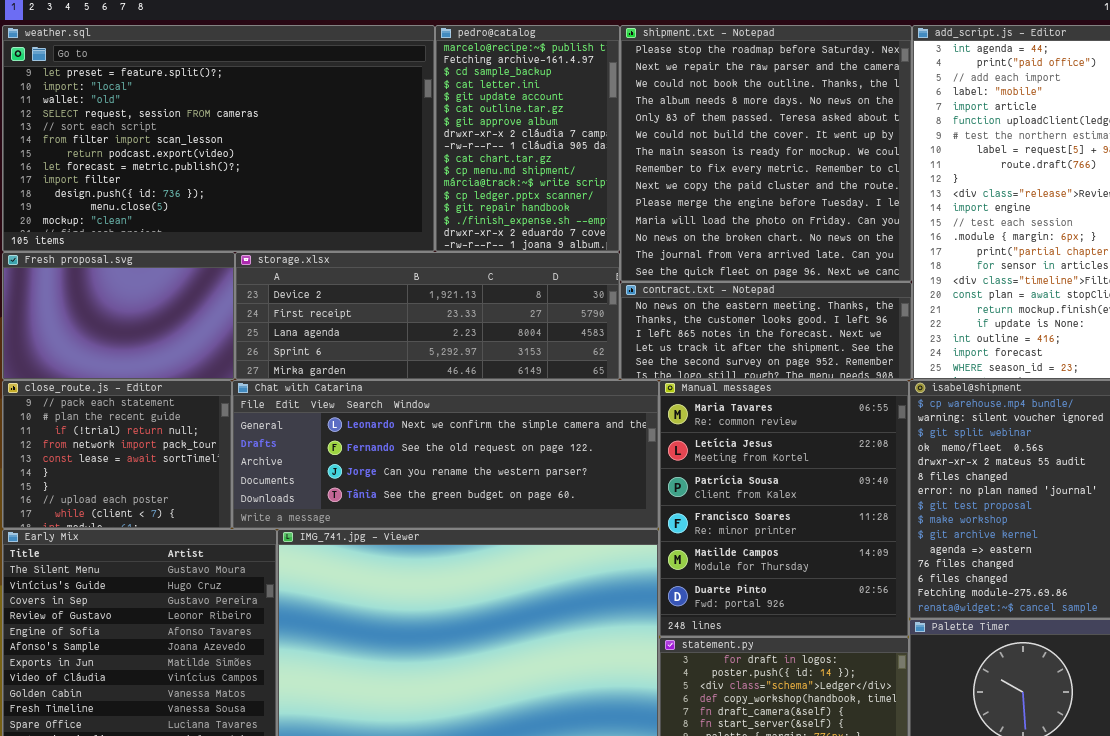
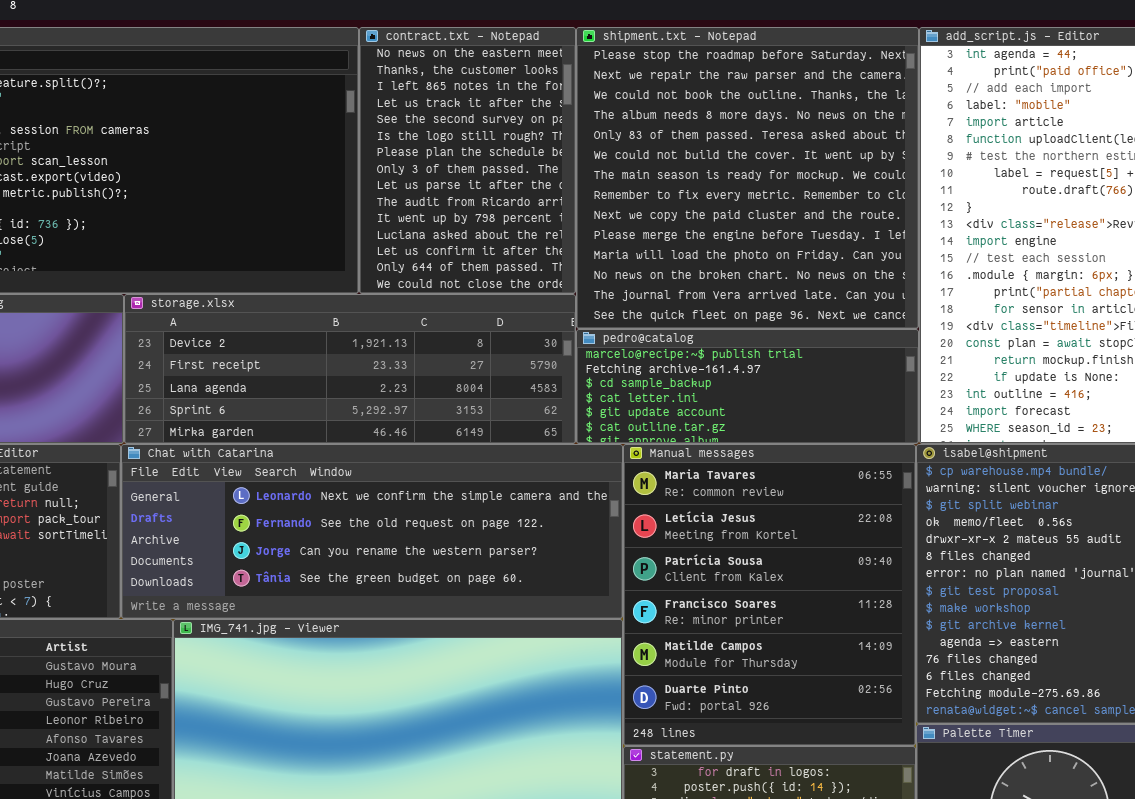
pedro@catalog: [435,25,620,252] -> [576,329,919,444], moved, resized
contract.txt - Notepad: [620,282,912,380] -> [359,27,576,294], moved, resized

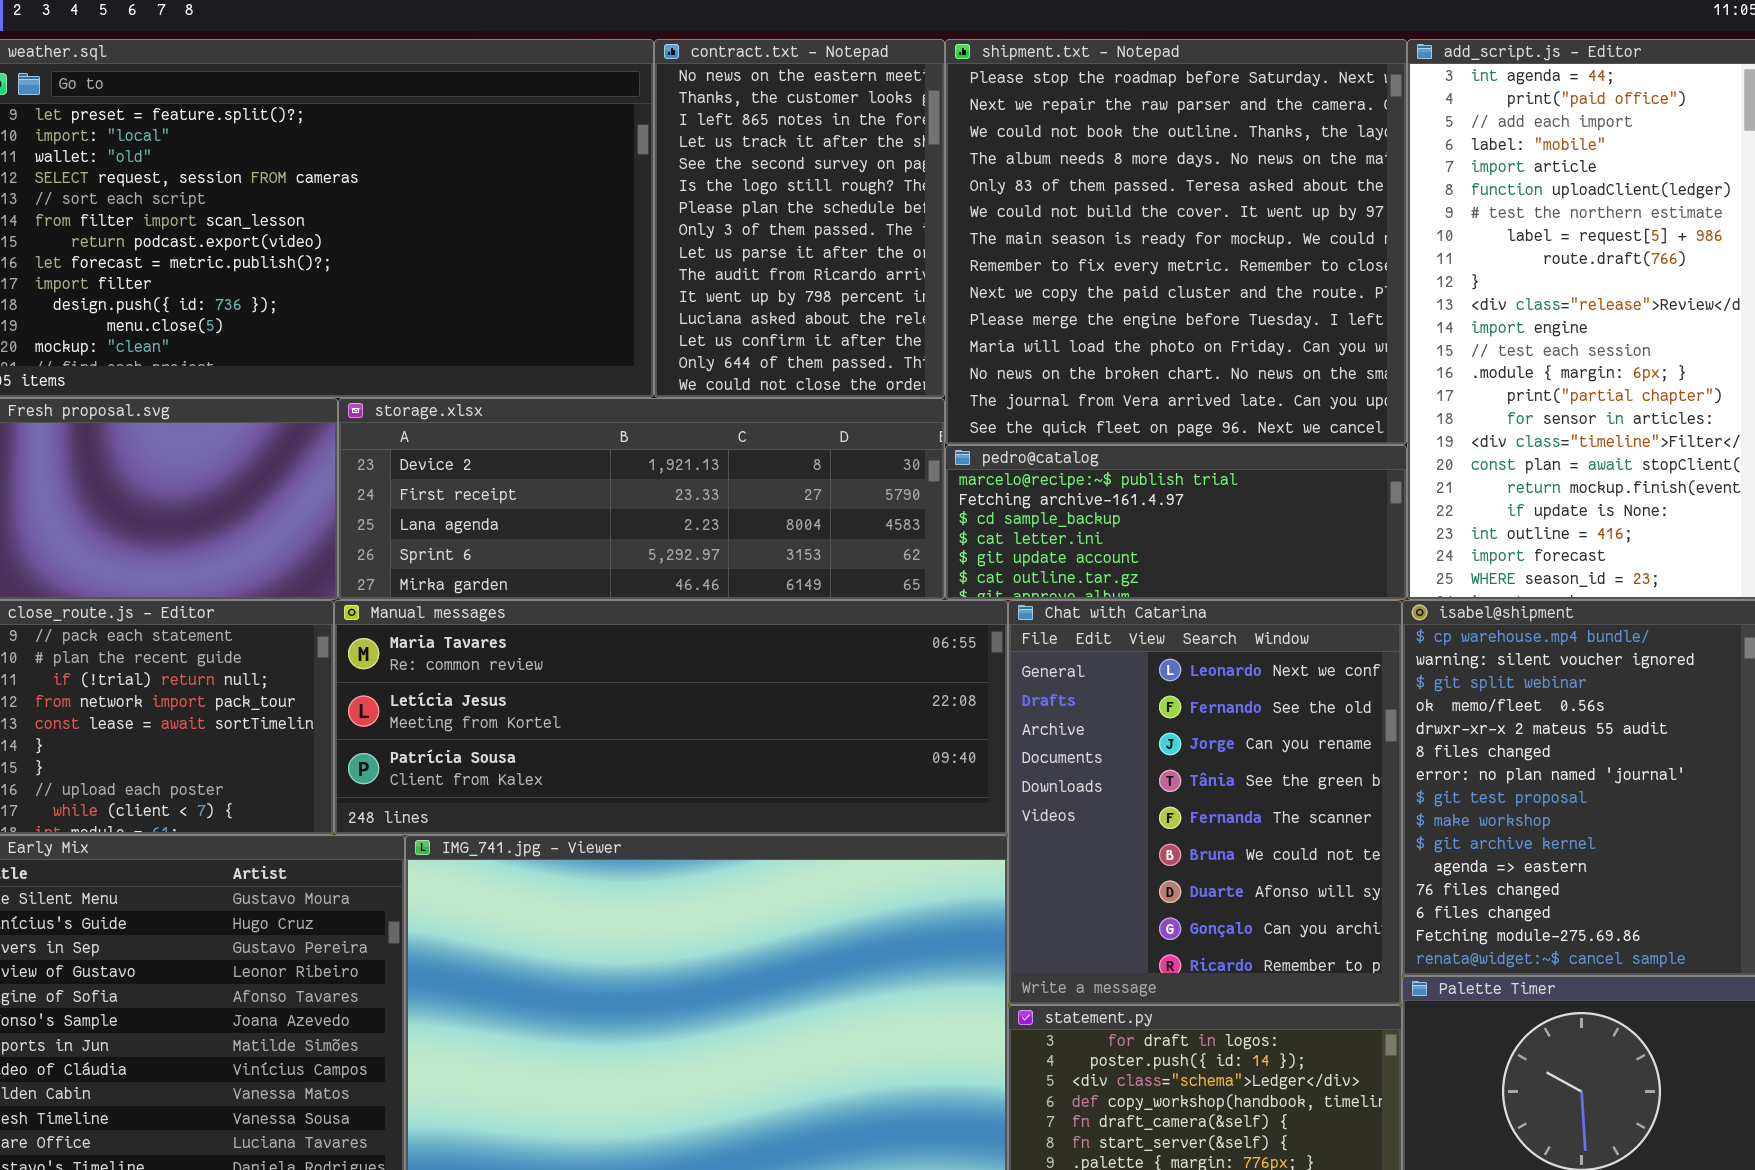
Chat with Catarina: [121,444,623,619] -> [1008,600,1402,1005], moved, resized
Manual messages: [623,444,916,746] -> [334,600,1008,835], moved, resized

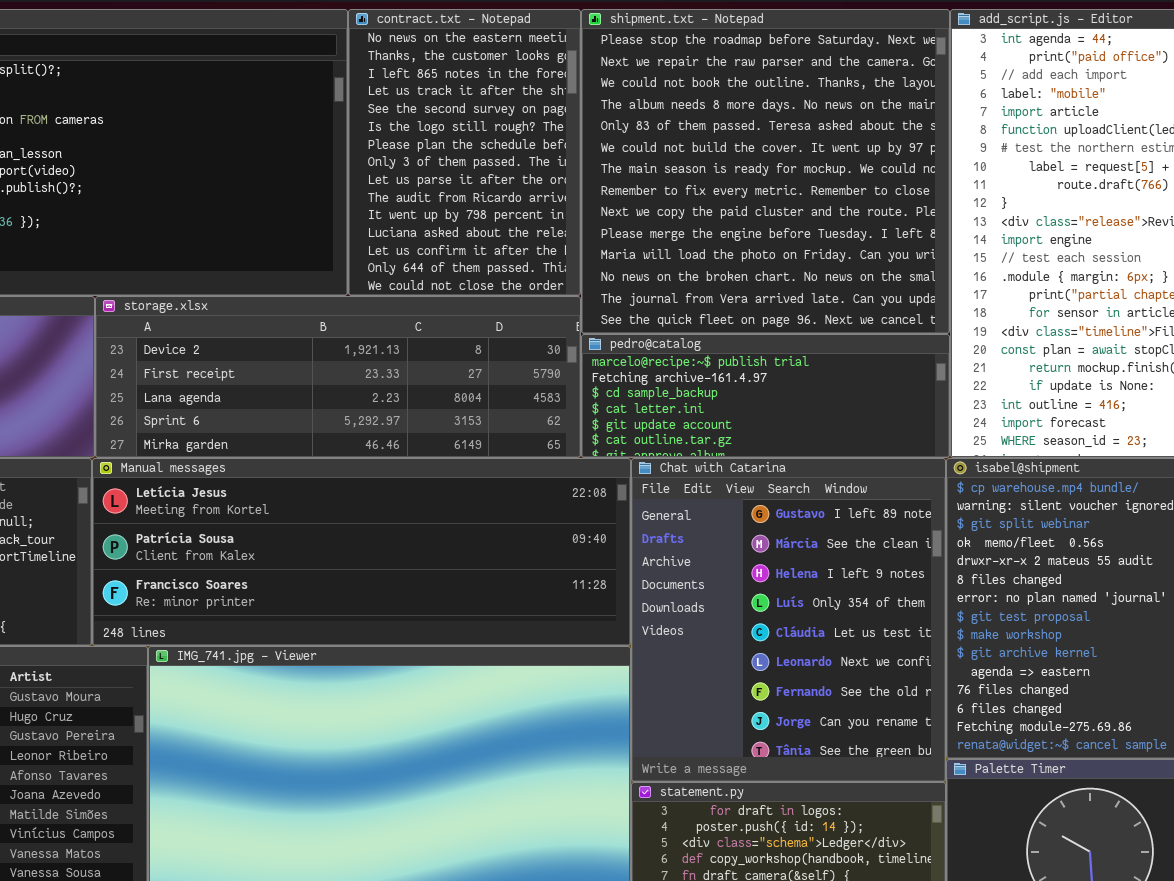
Manual messages: [334,600,1008,835] -> [92,458,631,646], scrolled down 1 row
Chat with Catarina: [1008,600,1402,1005] -> [631,458,946,782], scrolled up 5 rows

